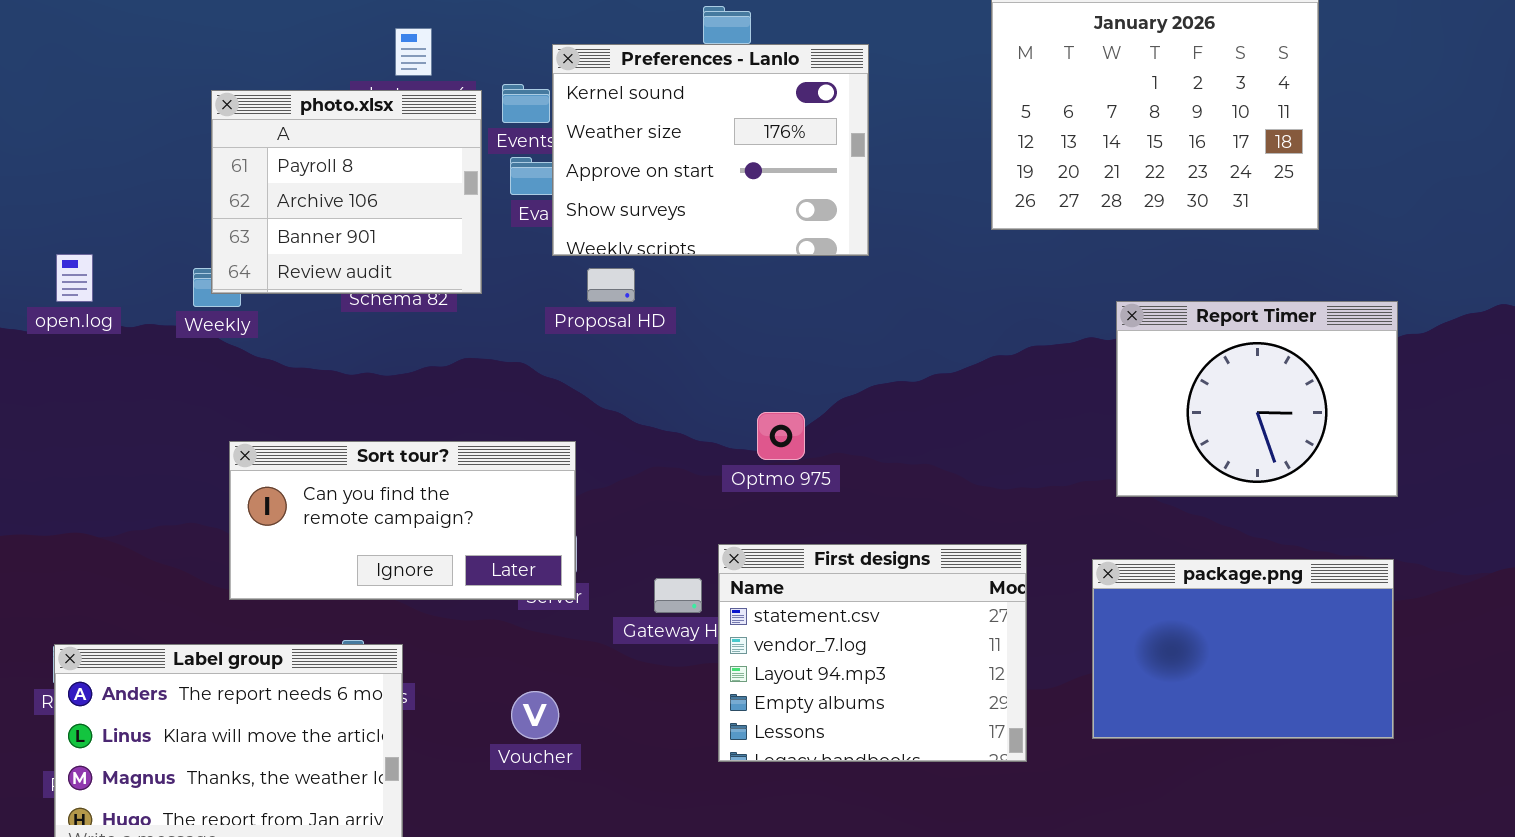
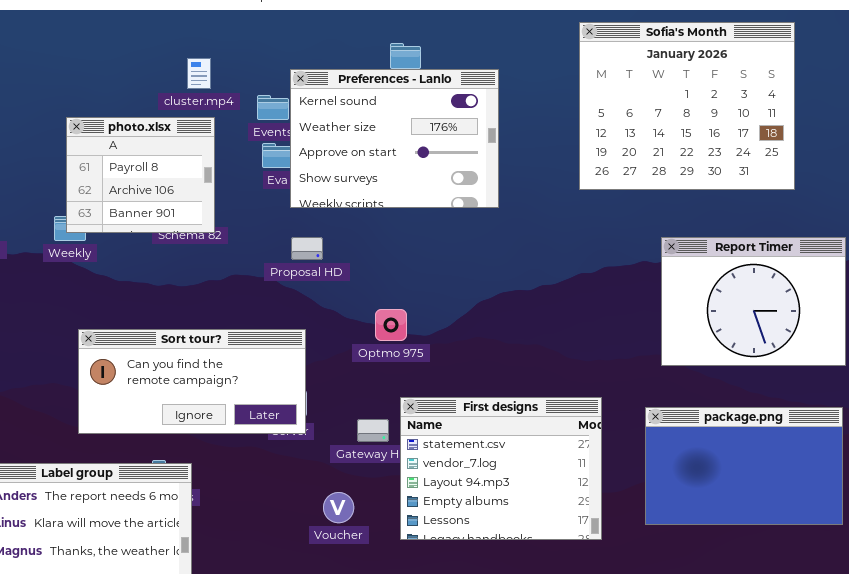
photo.xlsx: [211,90,482,294] -> [66,117,215,233], resized
Proposal HD: [587,268,635,302] -> [291,237,323,260], moved
Optmo 975: [757,412,805,460] -> [375,309,407,341], moved
Voucher: [511,691,559,739] -> [323,492,354,523], moved

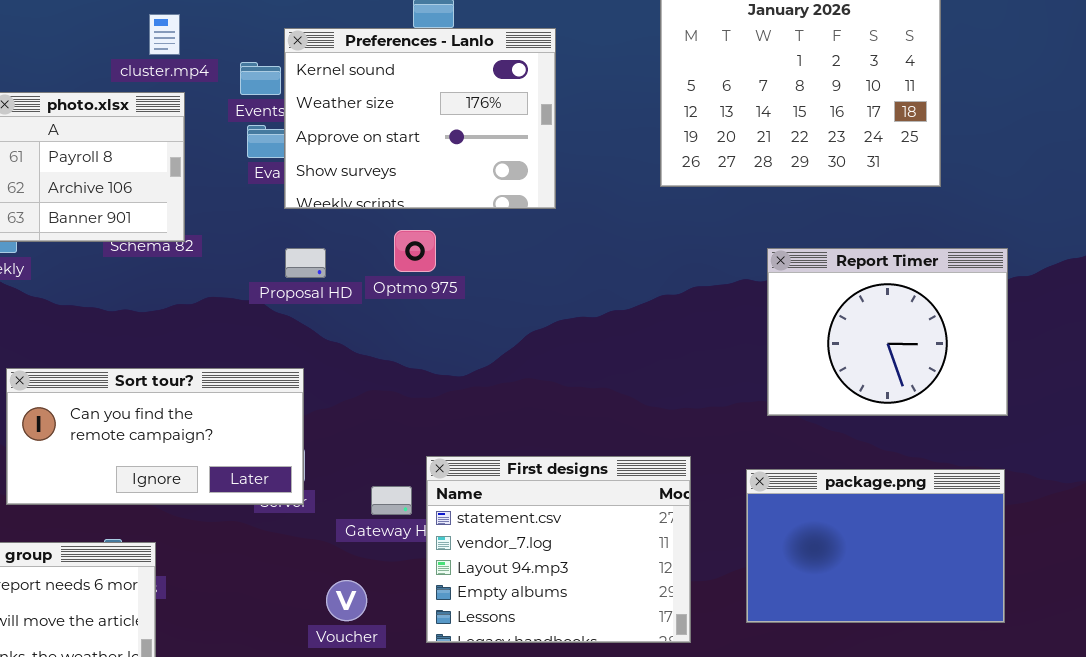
Optmo 975: [375,309,407,341] -> [394,230,436,272], moved

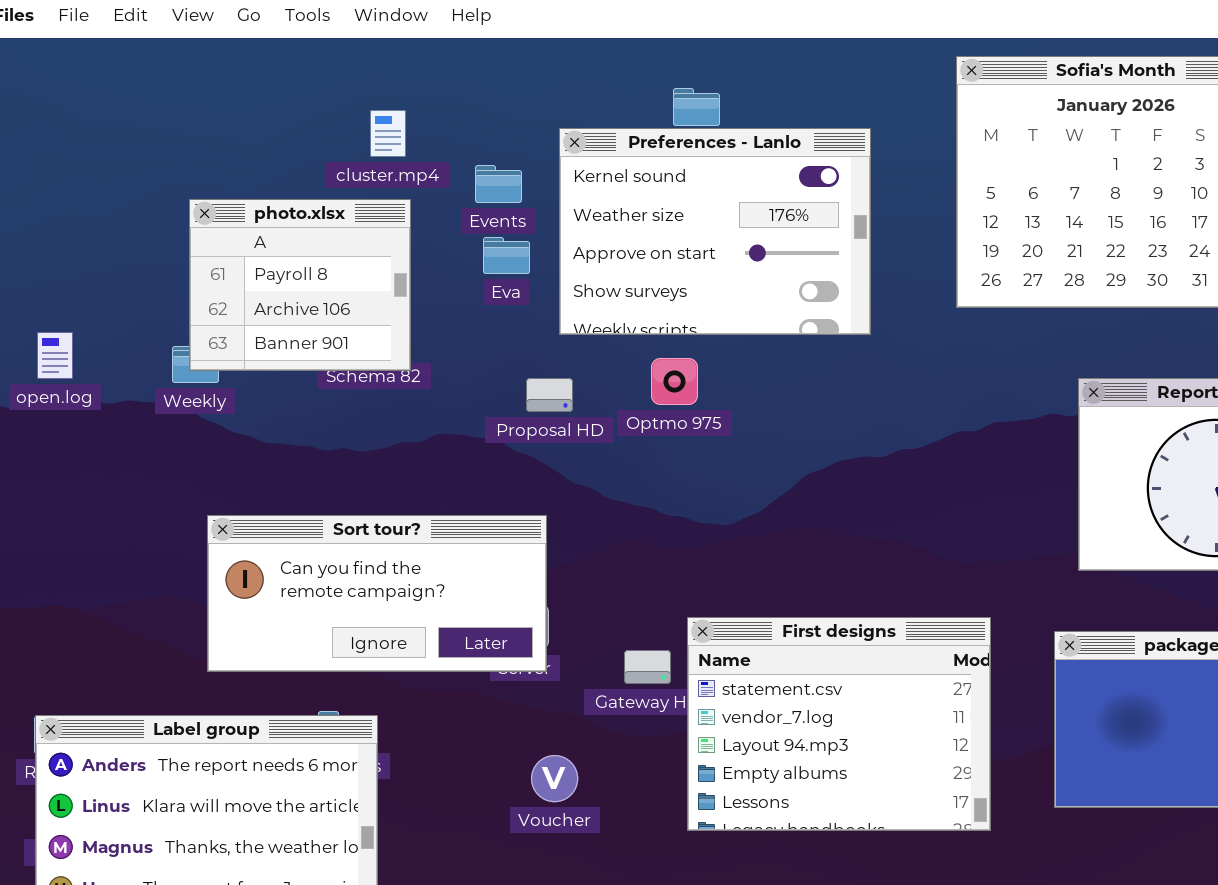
Preferences - Lanlo: [284,28,556,209] -> [559,128,871,335], moved
Voucher: [326,580,367,621] -> [531,755,578,802], moved

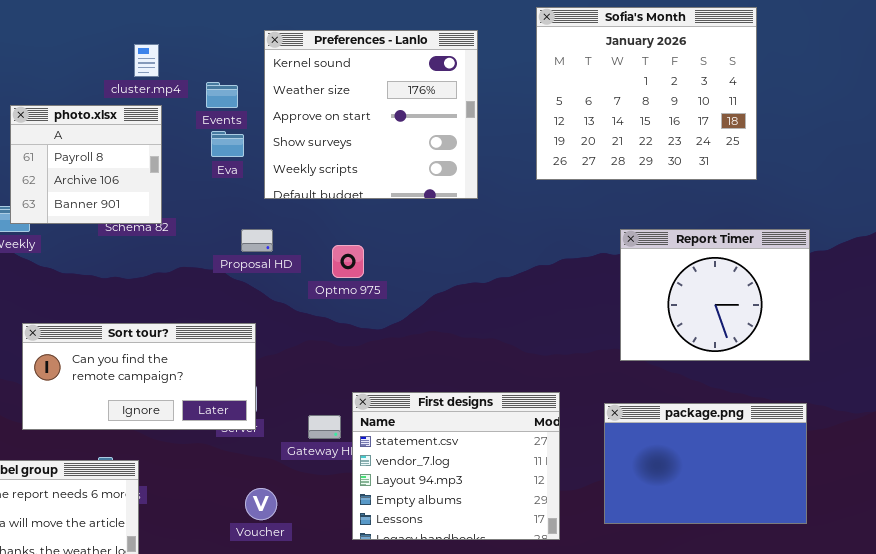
Preferences - Lanlo: [559,128,871,335] -> [264,30,478,199], resized
Optmo 975: [651,358,698,405] -> [332,245,364,278], moved

